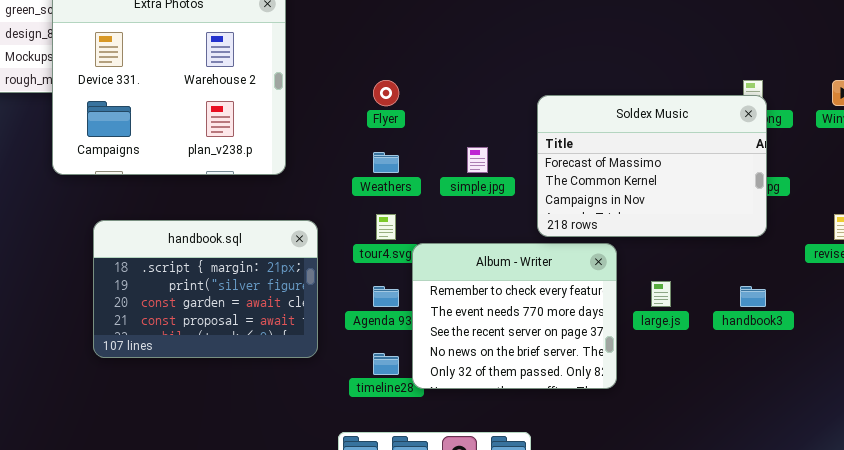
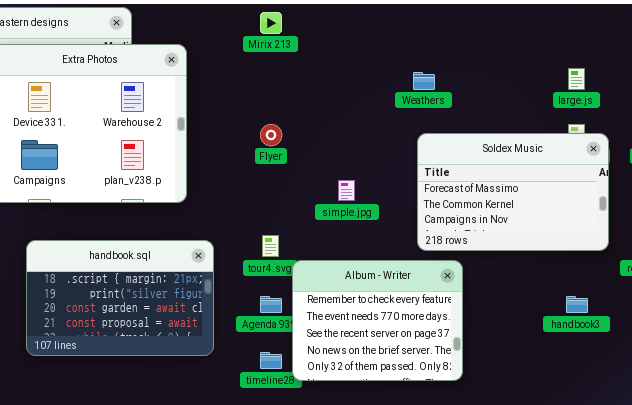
Soldex Music: [537,95,767,237] -> [417,133,609,251], moved
Weathers: [373,152,399,173] -> [413,72,435,90], moved
large.js: [651,281,671,307] -> [568,68,585,90], moved

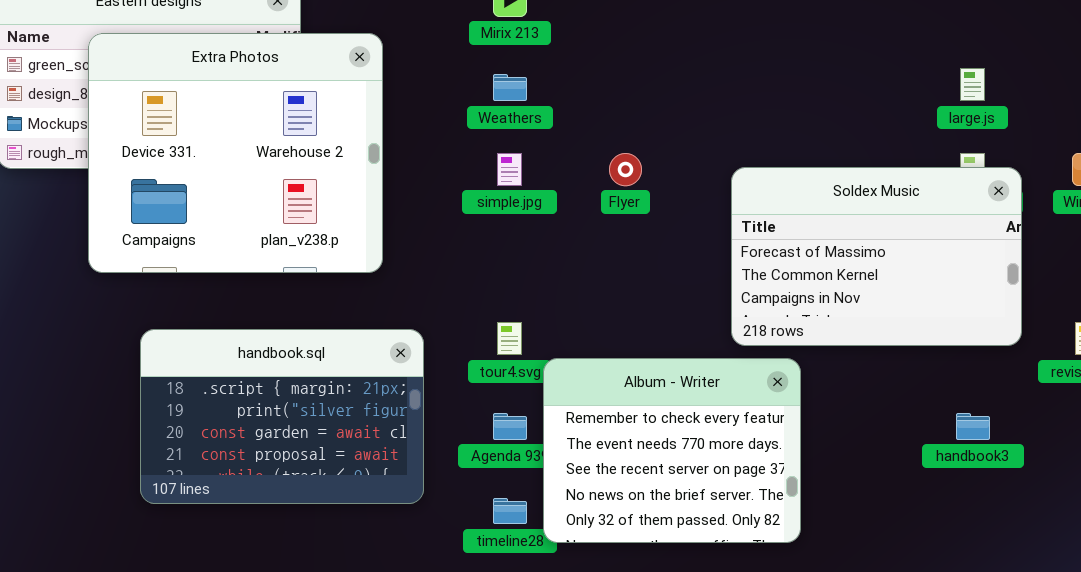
Weathers: [413,72,435,90] -> [493,74,527,101], moved
Flyer: [260,124,282,146] -> [609,153,642,186], moved
simple.jpg: [338,180,355,201] -> [497,153,522,186], moved

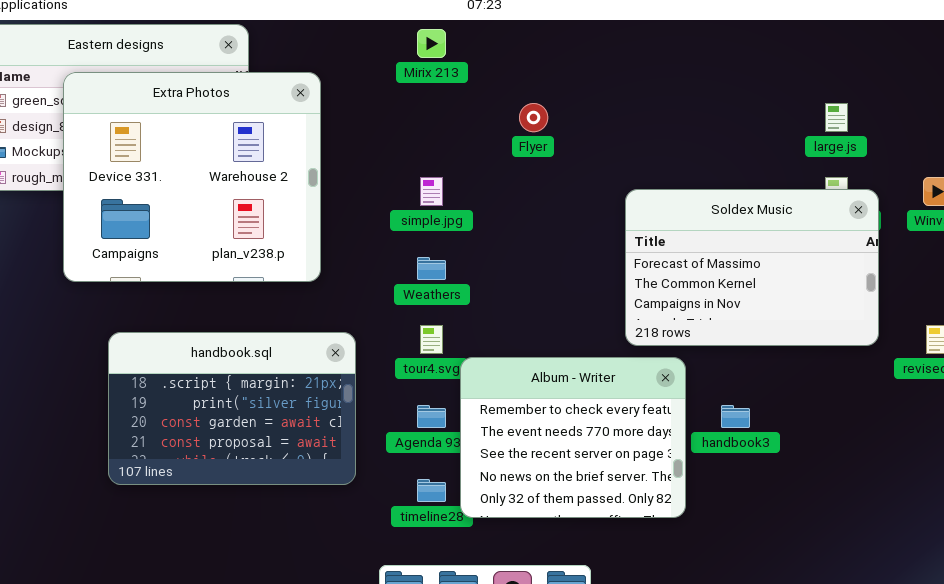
Weathers: [493,74,527,101] -> [417,257,446,280], moved
Flyer: [609,153,642,186] -> [519,103,548,132], moved
handbook3: [956,413,990,440] -> [721,405,750,428], moved

